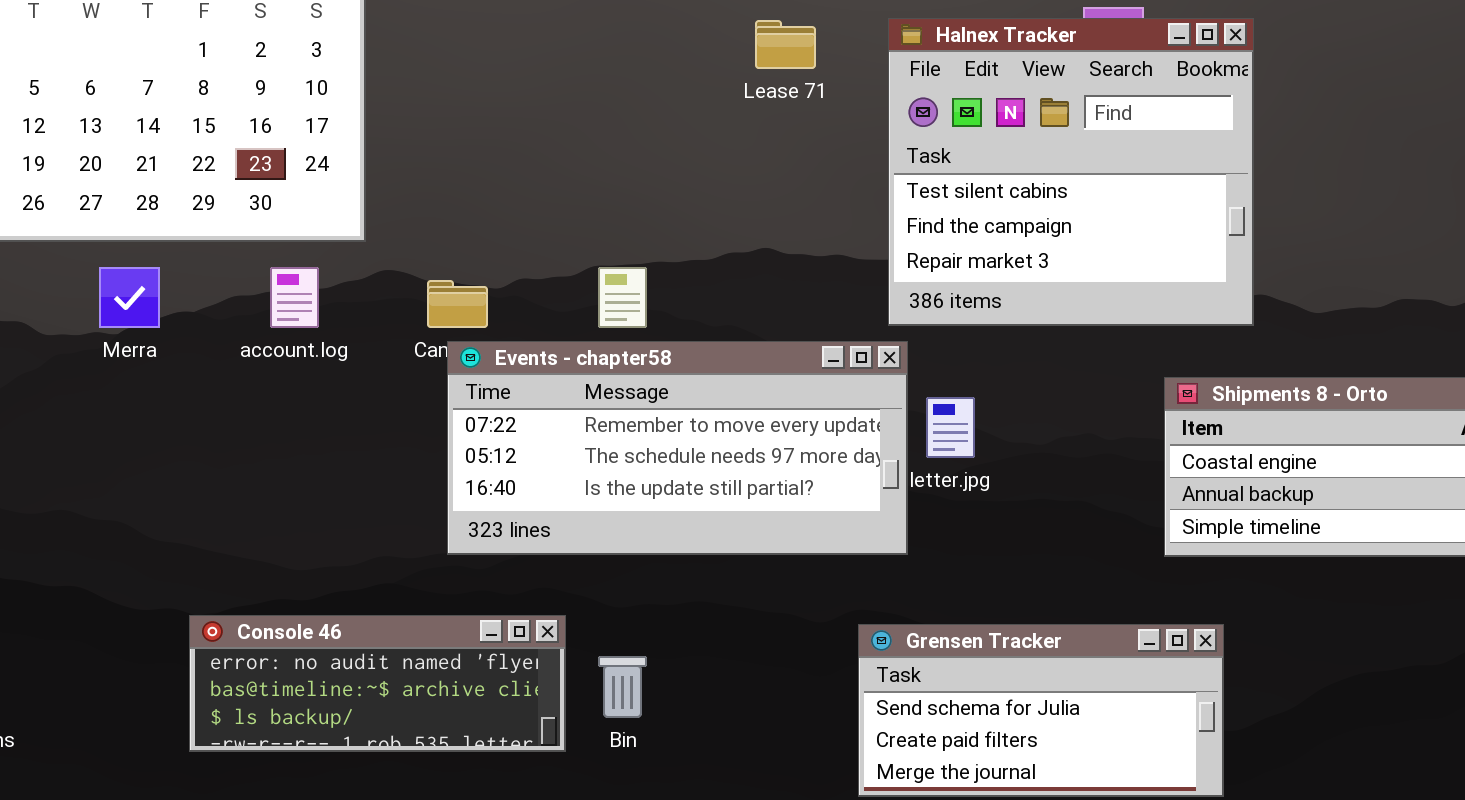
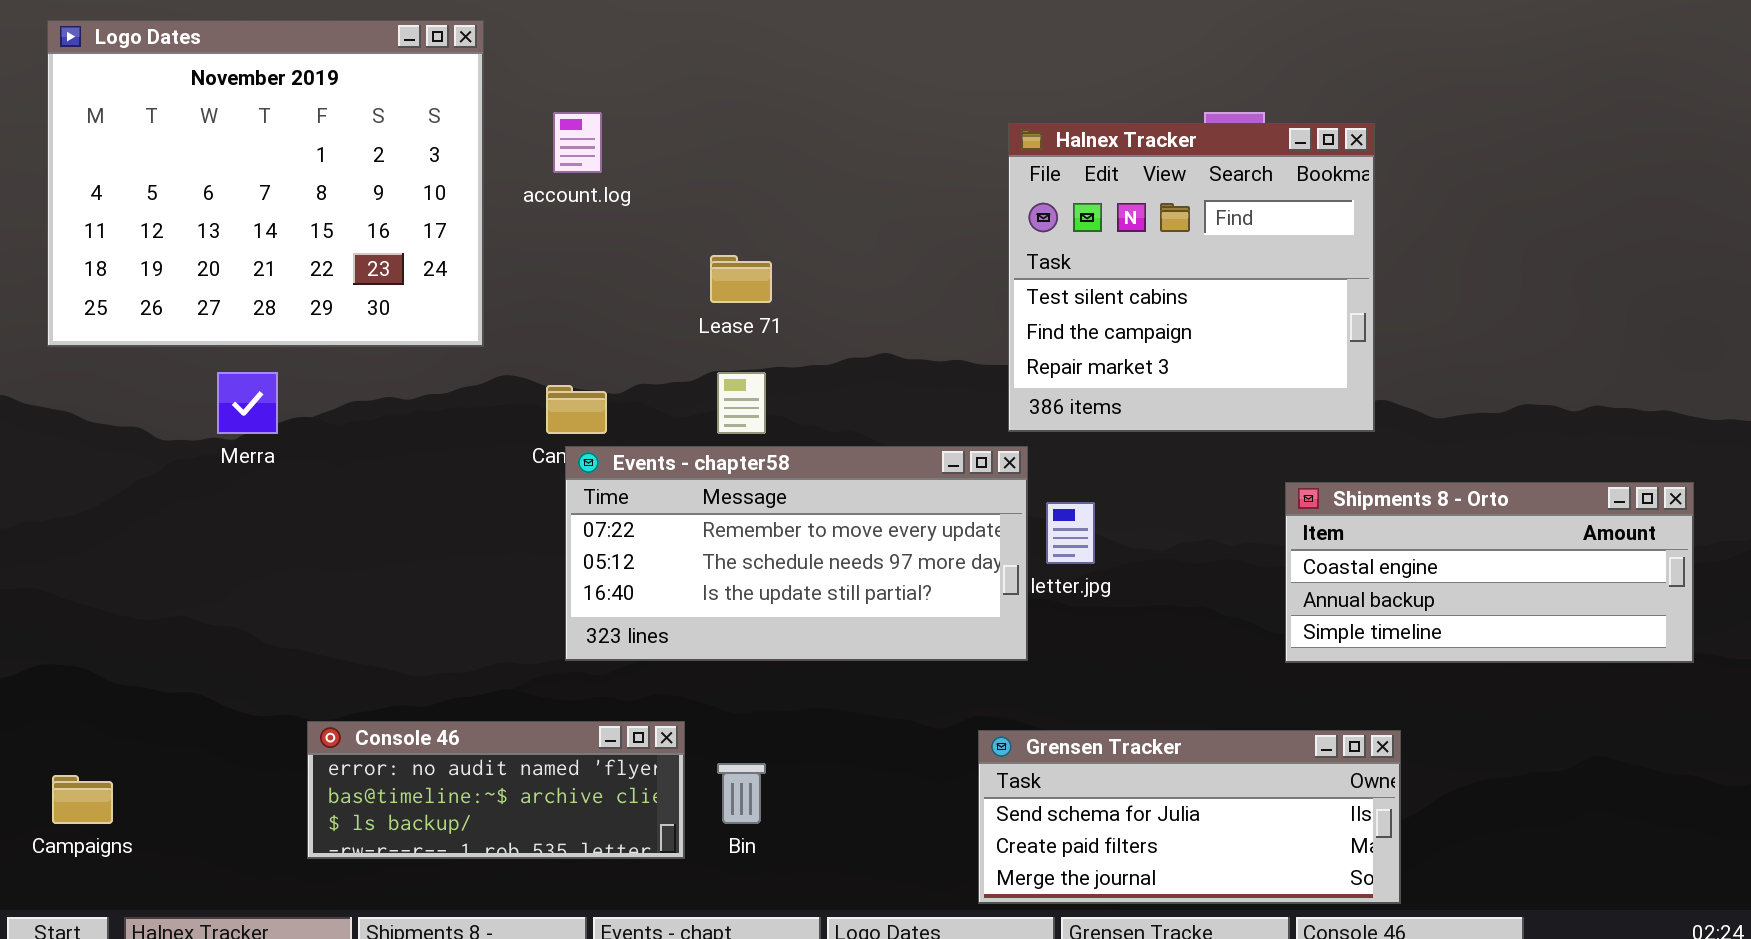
Lease 71: [755,20,816,69] -> [710,255,772,303], moved
account.log: [270,267,319,328] -> [553,112,602,173], moved
Grensen Tracker: [858,624,1224,797] -> [978,730,1401,904], resized

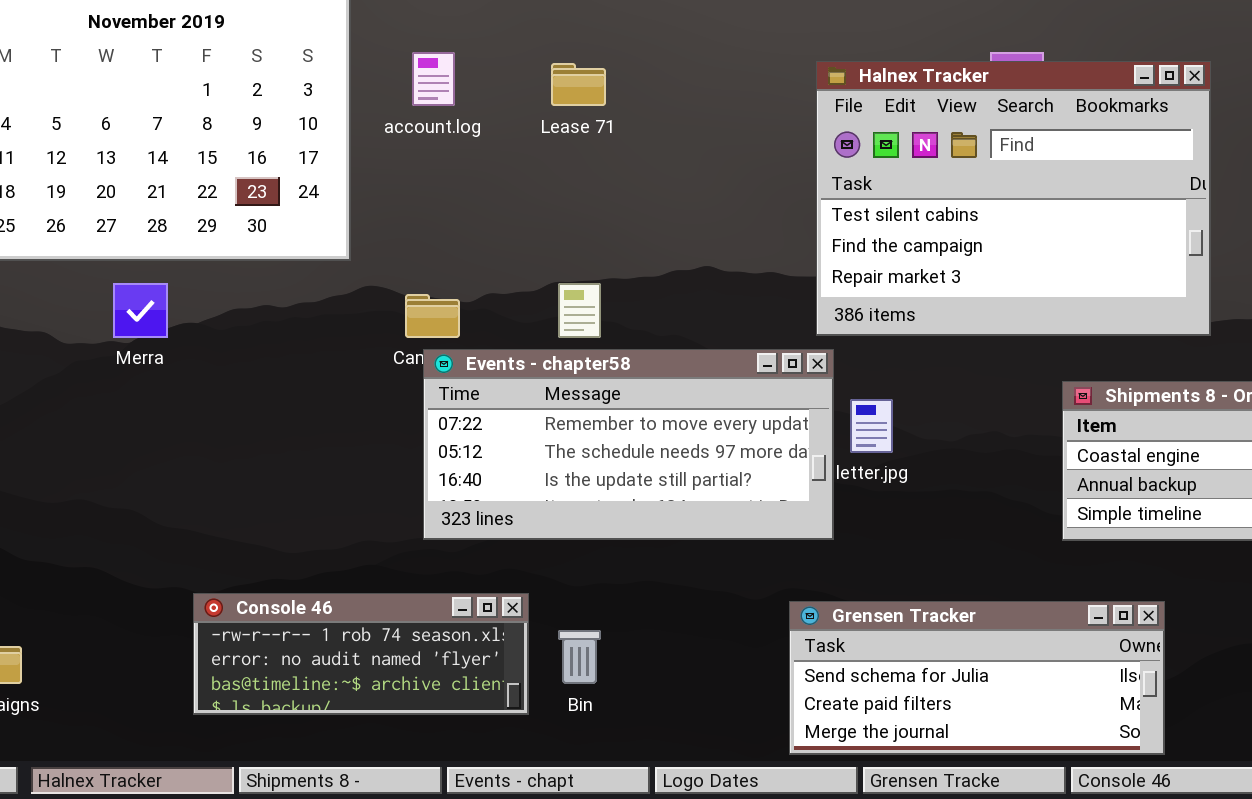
Halnex Tracker: [1008,123,1375,432] -> [816,61,1211,336], resized
Lease 71: [710,255,772,303] -> [551,63,606,106], moved
Console 46: [307,721,685,859] -> [193,593,529,715], scrolled up 1 row

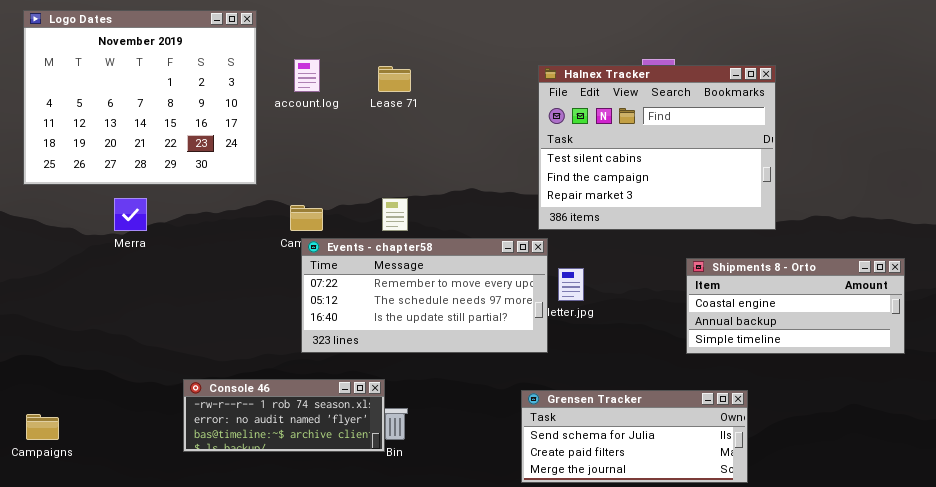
Console 46: [193,593,529,715] -> [183,379,385,452], moved

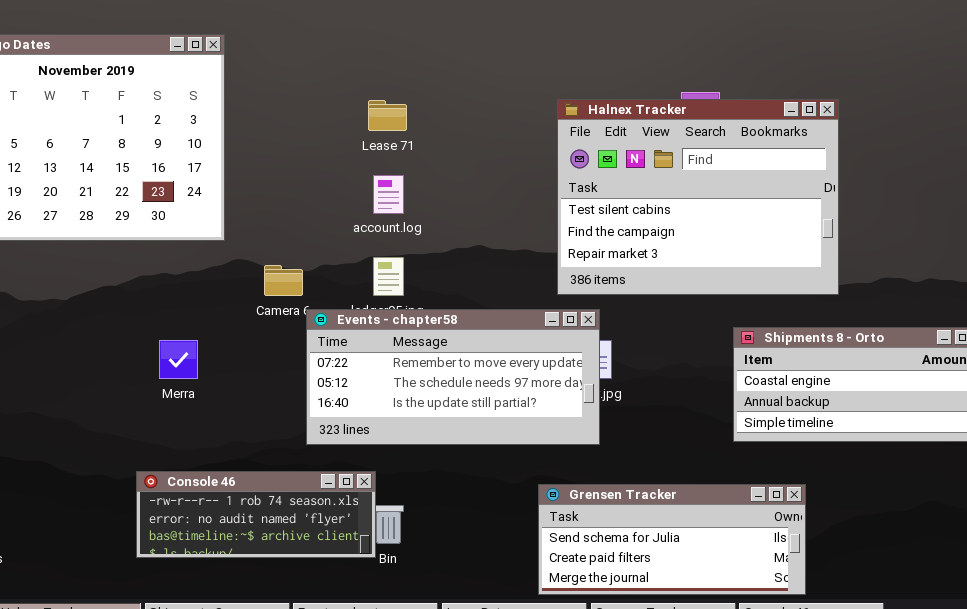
account.log: [294,59,320,92] -> [373,175,404,214], moved
Merra: [114,198,147,231] -> [159,340,198,379], moved
Events - chapter58: [301,238,548,353] -> [306,309,600,445], moved

